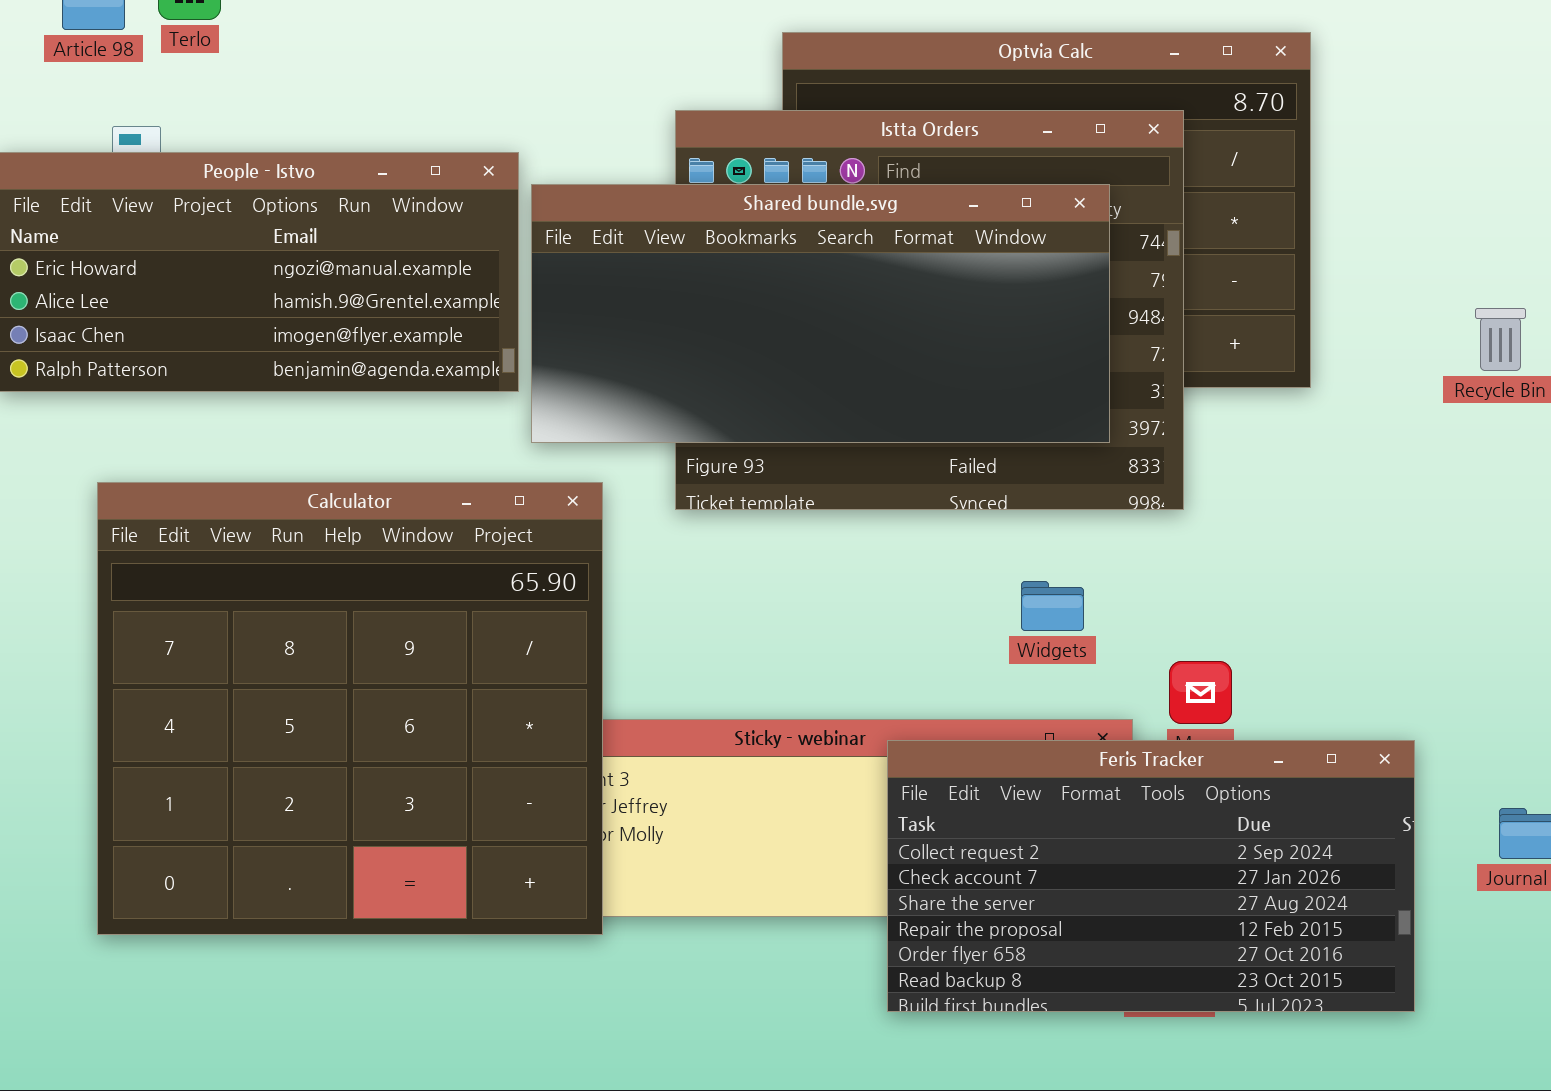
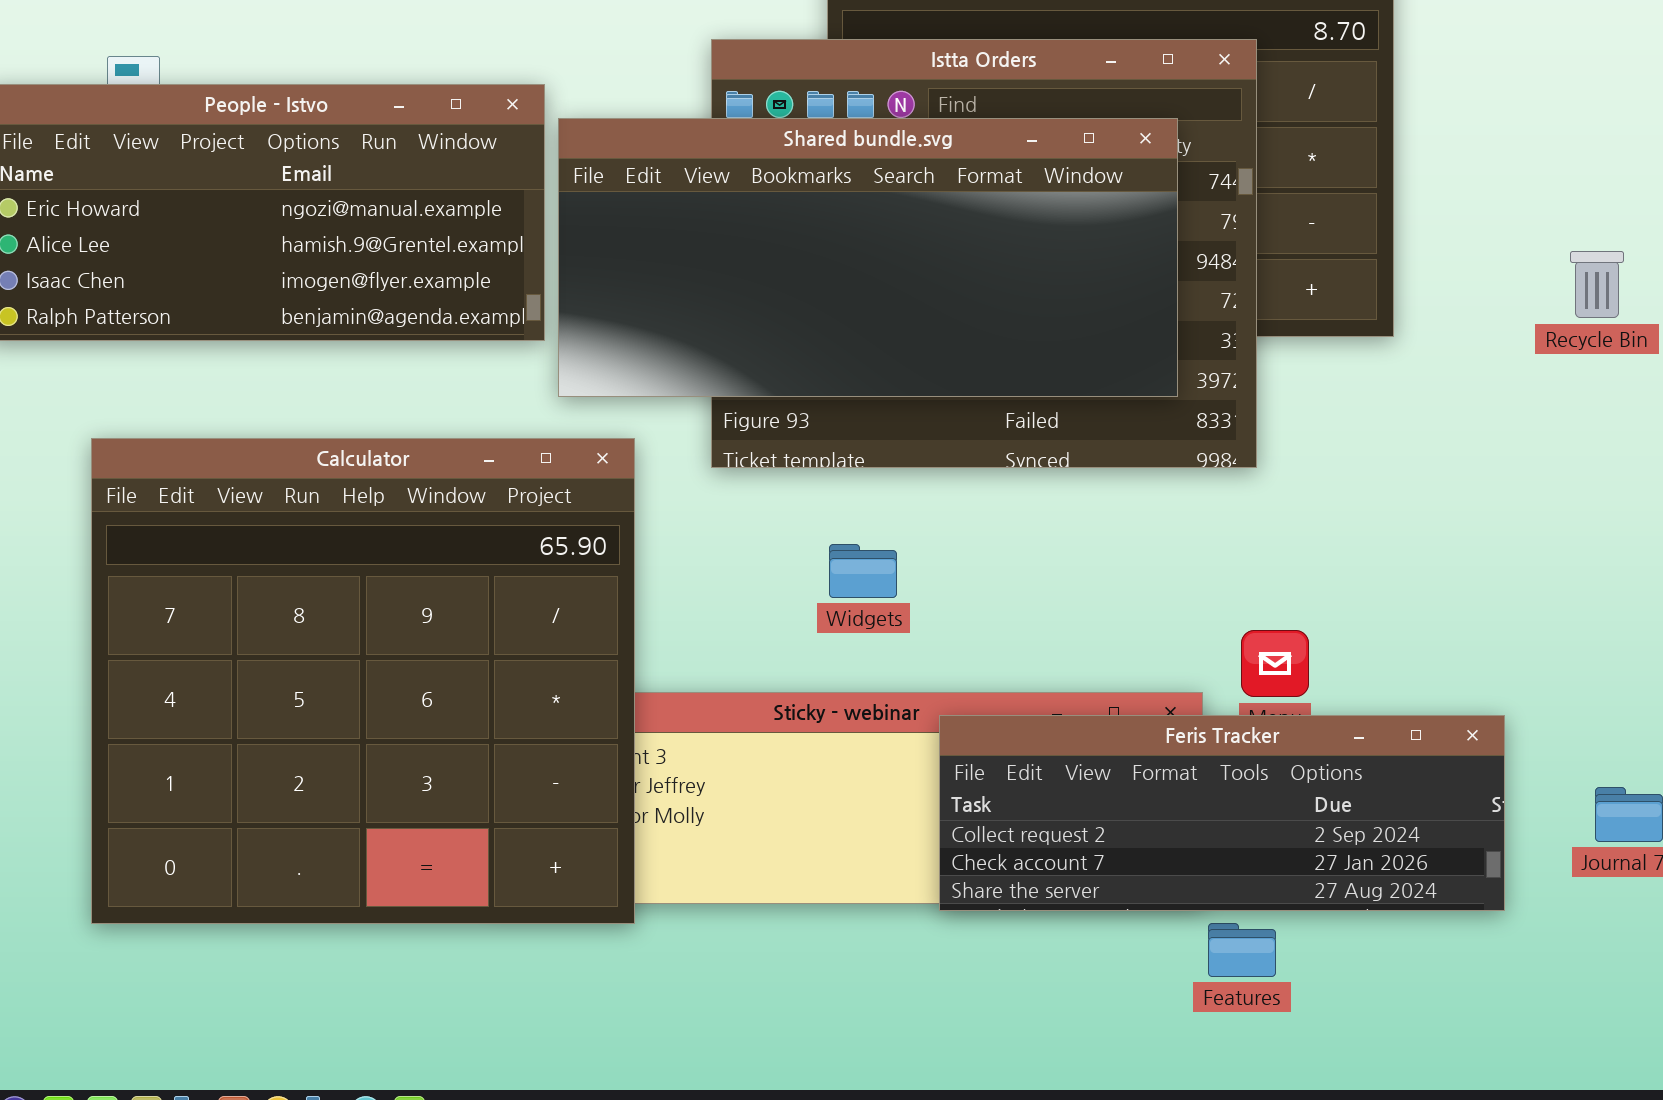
Widgets: [1021,581,1084,631] -> [829,544,897,598], moved
Feris Tracker: [887,740,1415,1012] -> [939,715,1505,911], resized

